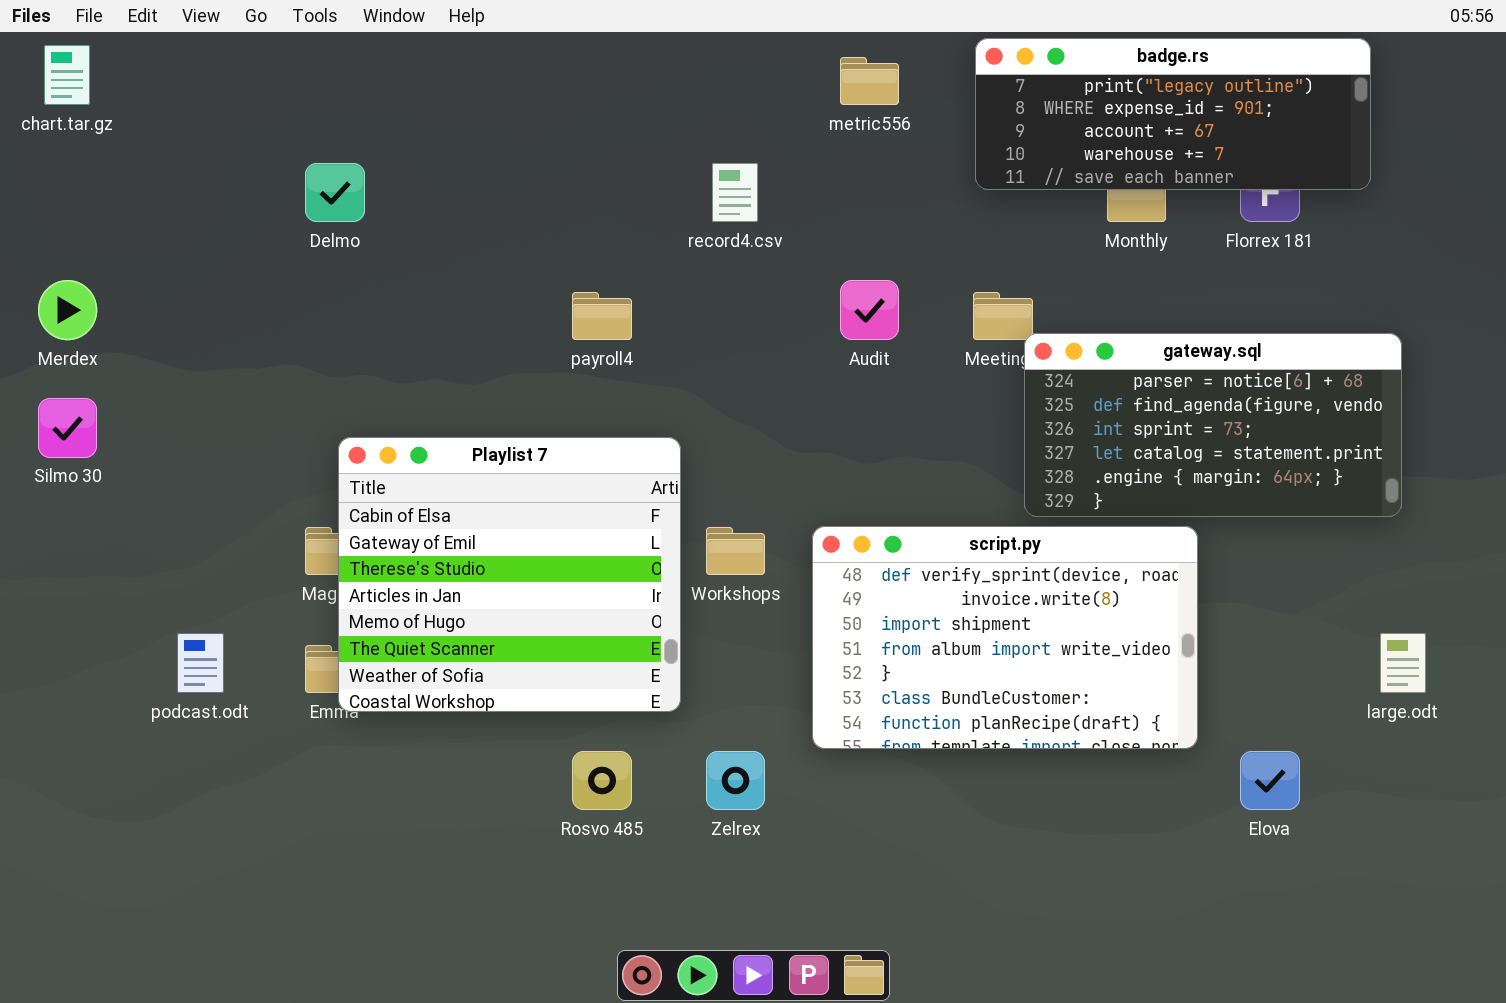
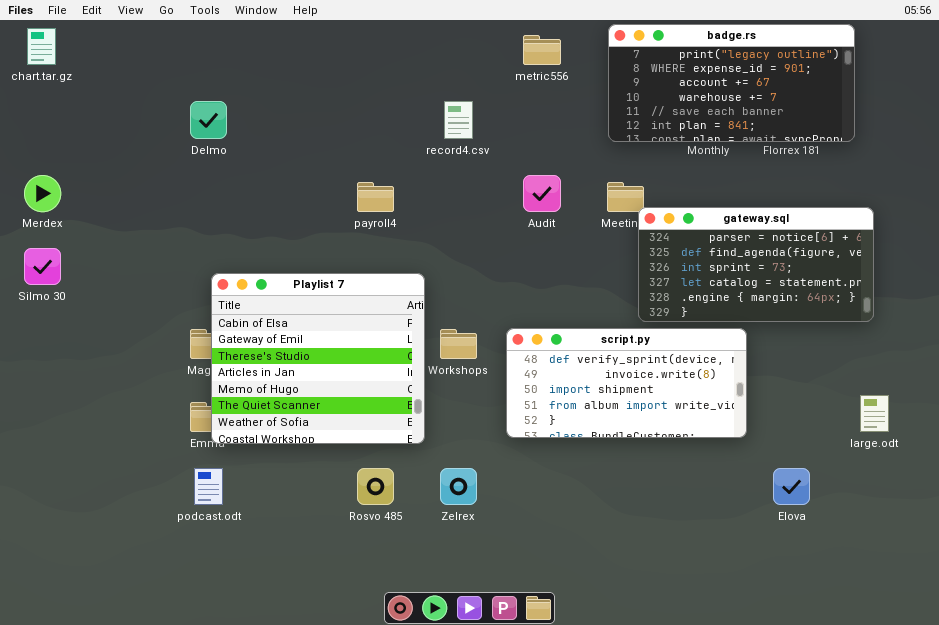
badge.rs: [975,38,1371,190] -> [608,24,855,142], resized
script.py: [812,526,1198,749] -> [506,328,747,438], resized
podcast.odt: [177,633,224,693] -> [194,468,223,505], moved

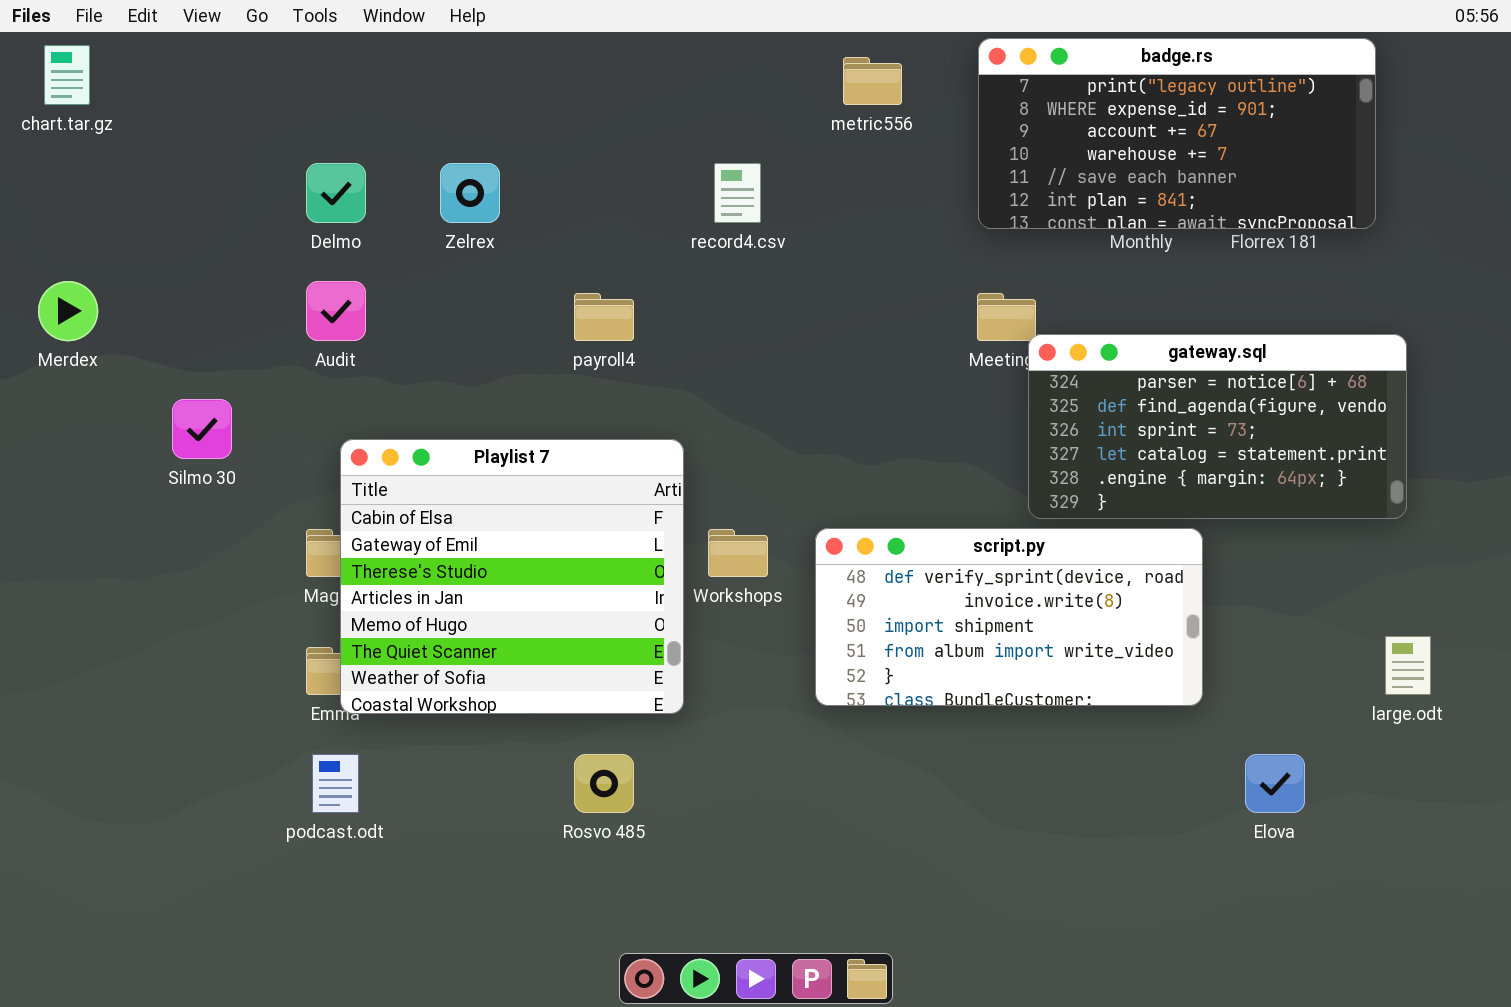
Audit: [523,175,561,212] -> [306,281,366,341], moved
Silmo 30: [24,248,61,285] -> [172,399,232,459], moved
Zelrex: [440,468,477,505] -> [440,163,500,223], moved

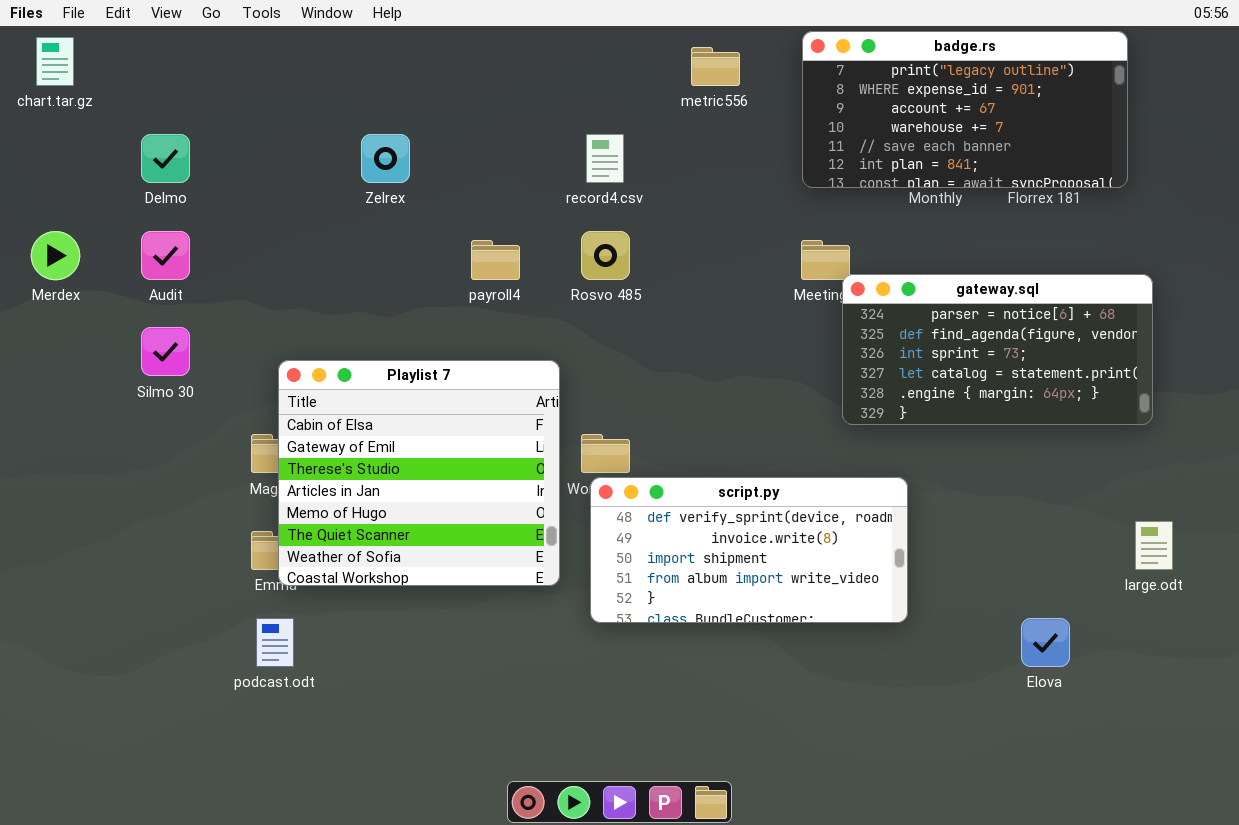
Delmo: [306,163,366,223] -> [141,134,190,183], moved
Audit: [306,281,366,341] -> [141,231,190,280], moved
script.py: [815,528,1203,706] -> [590,477,908,623], moved
Rosvo 485: [574,754,634,813] -> [581,231,630,280], moved

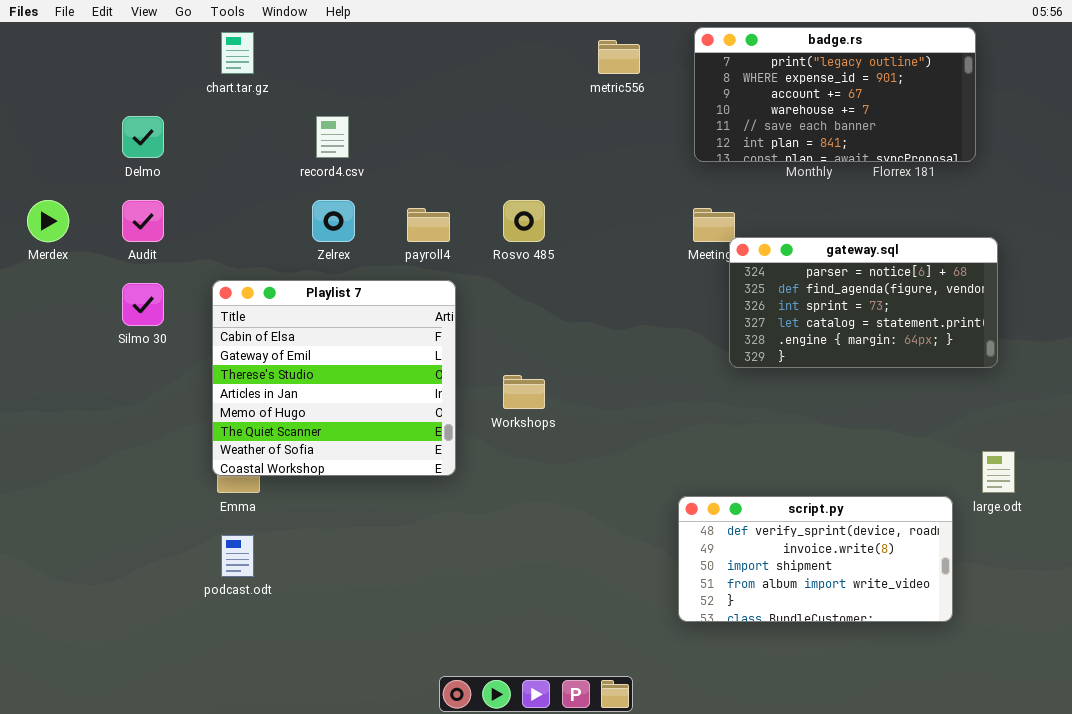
chart.tar.gz: [36,37,74,86] -> [221,32,254,74], moved
Zelrex: [361,134,410,183] -> [312,200,355,242], moved
record4.csv: [586,134,624,183] -> [316,116,349,158], moved
Playlist 7: [278,360,560,586] -> [212,280,456,476], moved
script.py: [590,477,908,623] -> [678,496,953,622], moved

